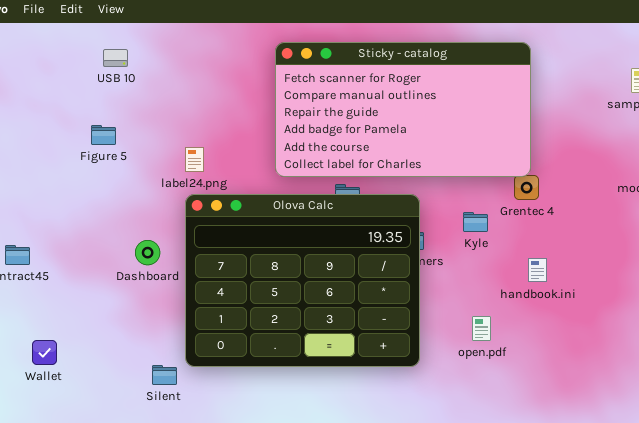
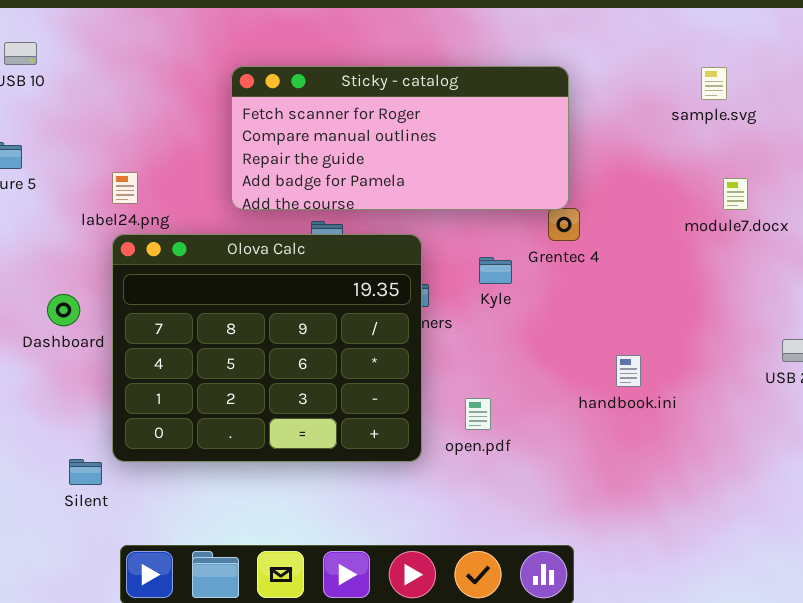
Sticky - catalog: [275,42,531,177] -> [231,66,569,210], resized
handbook.ini: [528,258,547,282] -> [616,355,641,387], moved
open.pdf: [472,316,491,341] -> [465,398,491,430], moved

